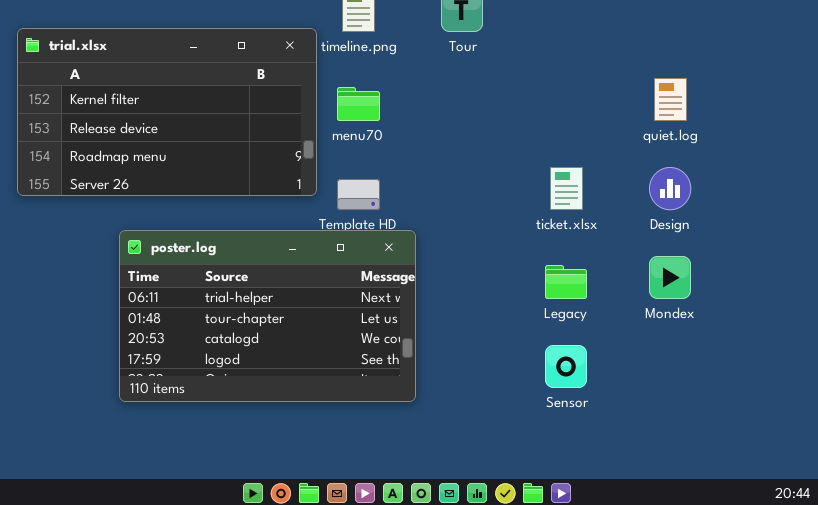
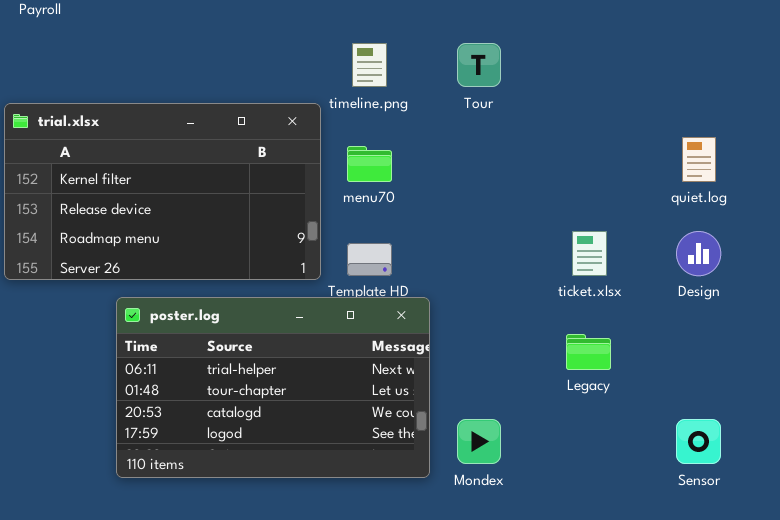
trial.xlsx: [17,28,317,196] -> [4,103,321,280], moved
Mondex: [649,256,691,299] -> [457,419,501,464], moved
Sensor: [545,345,587,388] -> [676,419,721,464], moved

